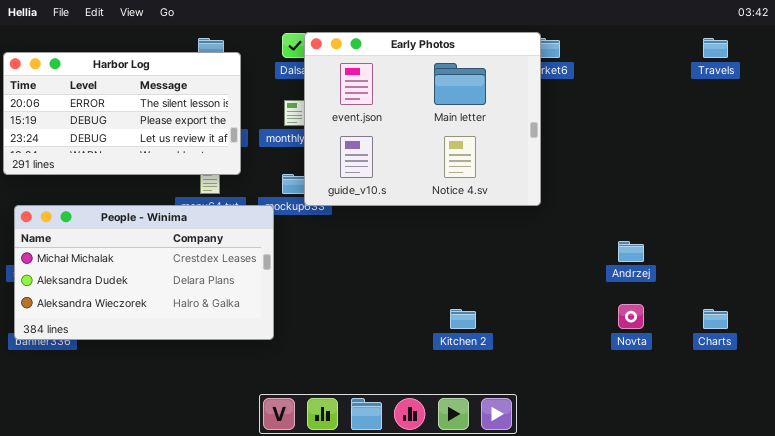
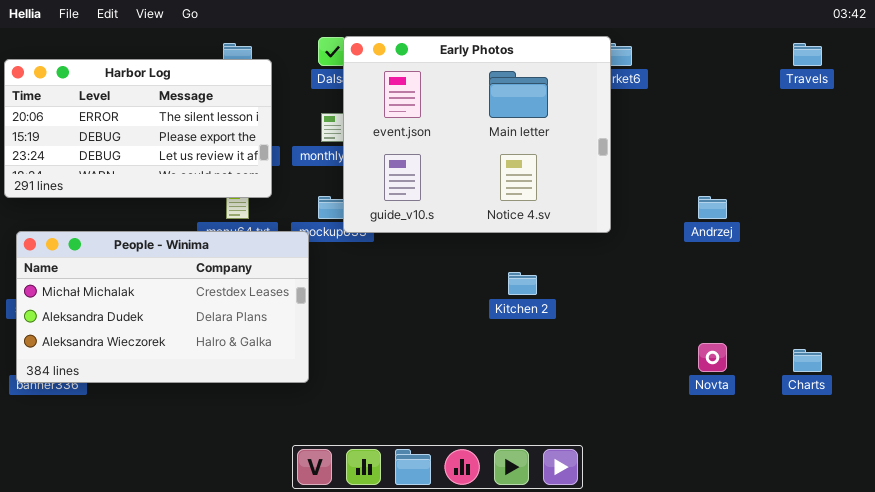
Andrzej: [618,241,644,262] -> [698,196,727,219], moved
Kitchen 2: [450,309,476,329] -> [508,272,537,295], moved

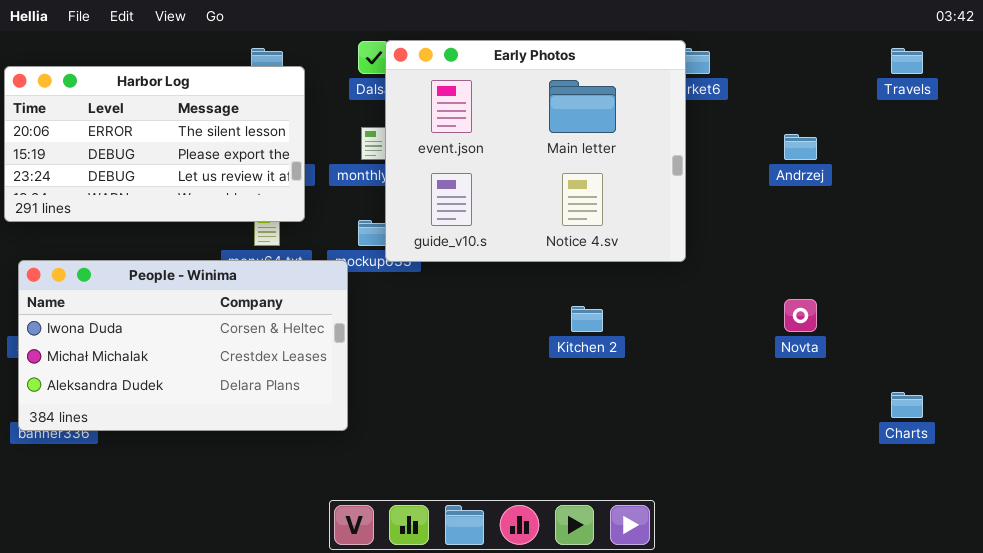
Andrzej: [698,196,727,219] -> [784,134,817,160], moved
People - Winima: [16,231,309,383] -> [18,260,348,431], scrolled up 1 row
Novta: [698,343,727,372] -> [784,299,817,332], moved

